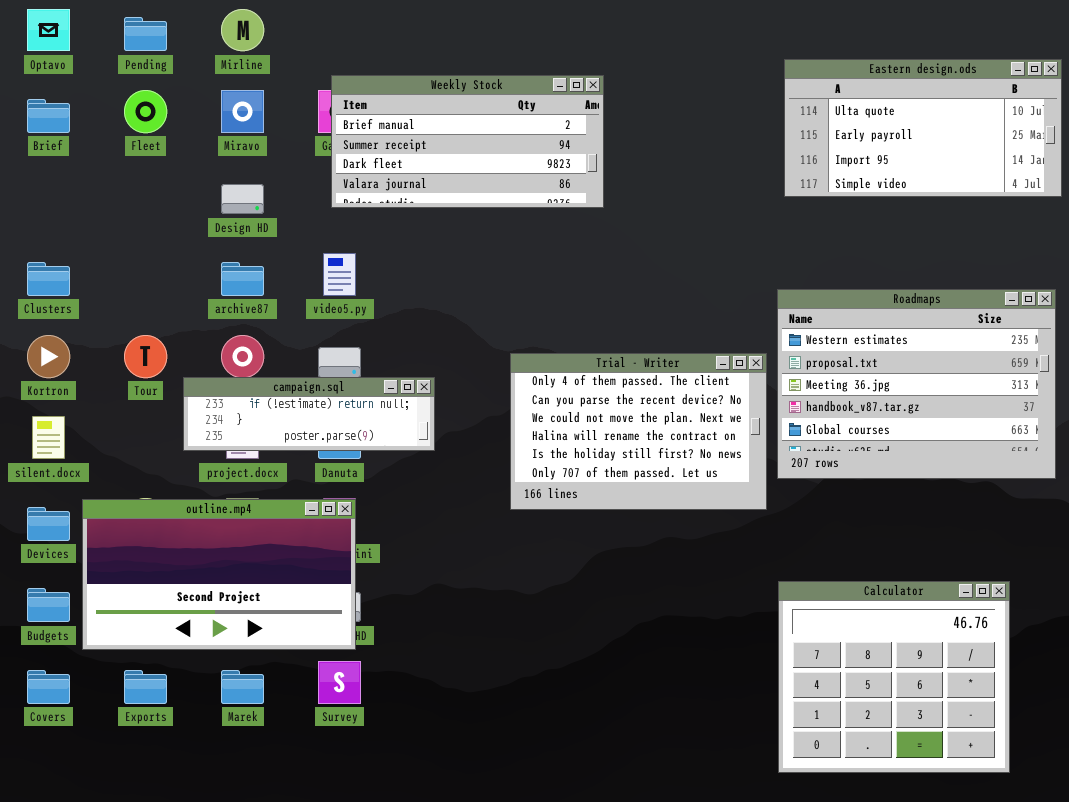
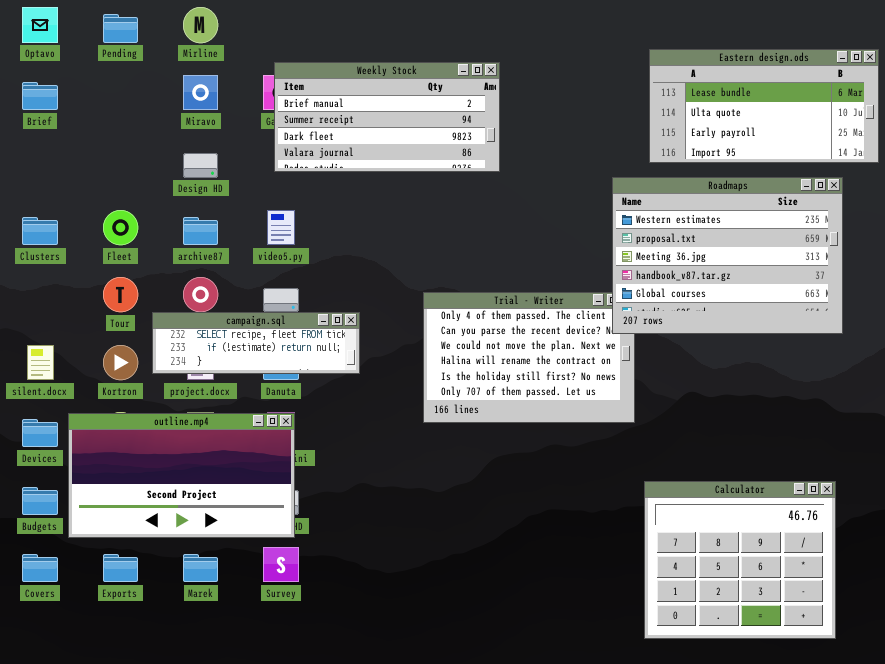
Eastern design.ods: [784,59,1062,197] -> [649,49,879,163], scrolled up 1 row
Fleet: [124,90,167,133] -> [103,210,138,245], moved
Roadmaps: [777,289,1056,479] -> [612,177,843,334], moved
Kortron: [27,335,70,378] -> [103,345,138,380], moved
campaign.sql: [183,377,435,451] -> [152,312,360,374], scrolled up 1 row

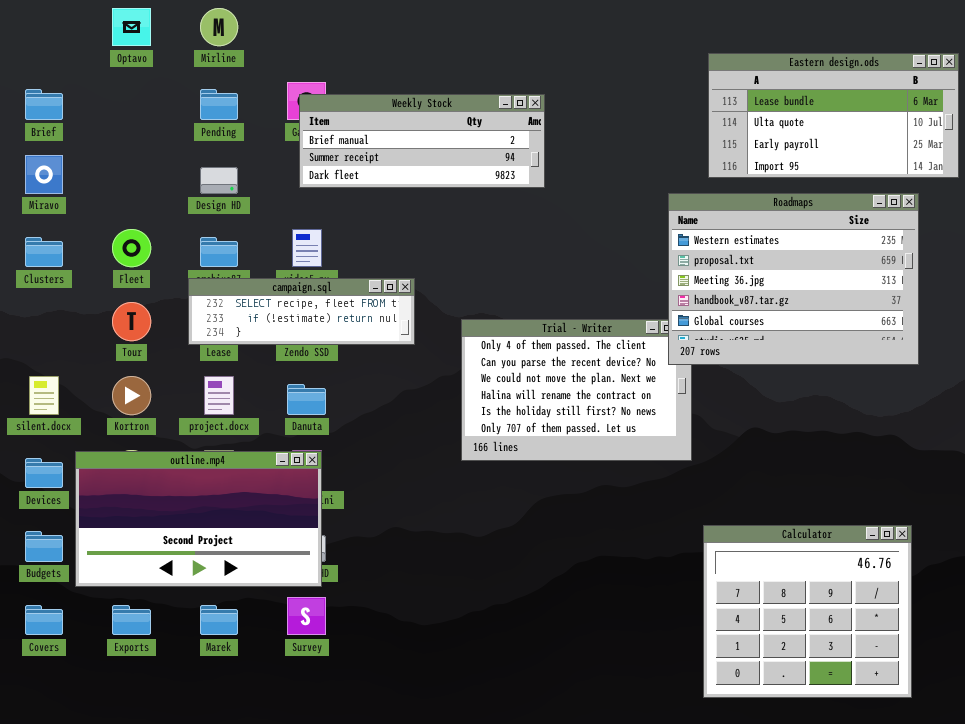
Optavo: [22,7,58,43] -> [112,8,151,46], moved
Pending: [103,14,138,43] -> [200,89,238,120], moved
Weekly Stock: [274,62,500,172] -> [299,94,545,188], resized
Miravo: [183,75,218,110] -> [25,155,63,194], moved
campaign.sql: [152,312,360,374] -> [188,278,415,345], moved

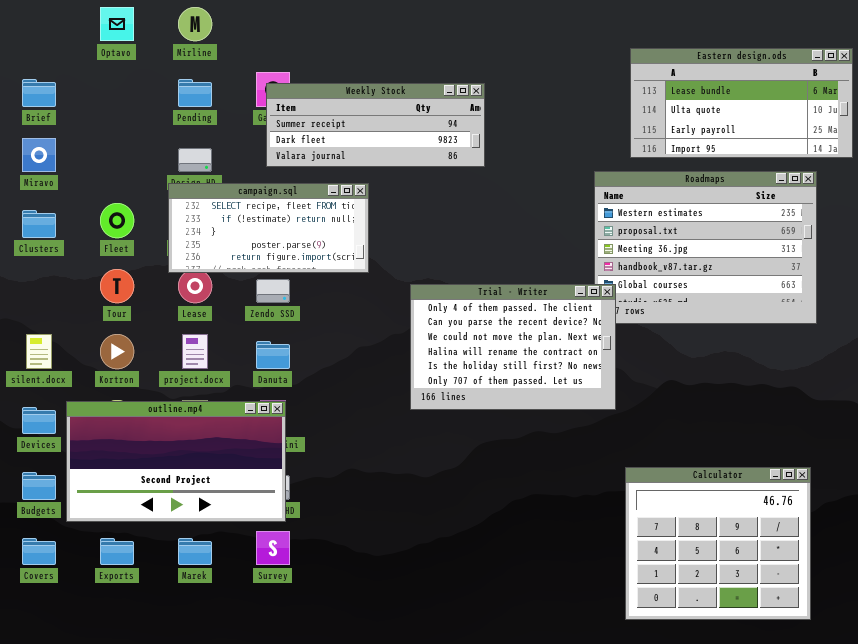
Weekly Stock: [299,94,545,188] -> [266,83,485,167], scrolled down 1 row
campaign.sql: [188,278,415,345] -> [168,183,369,273], moved, resized
Trial - Writer: [461,319,692,461] -> [410,284,616,410], raised

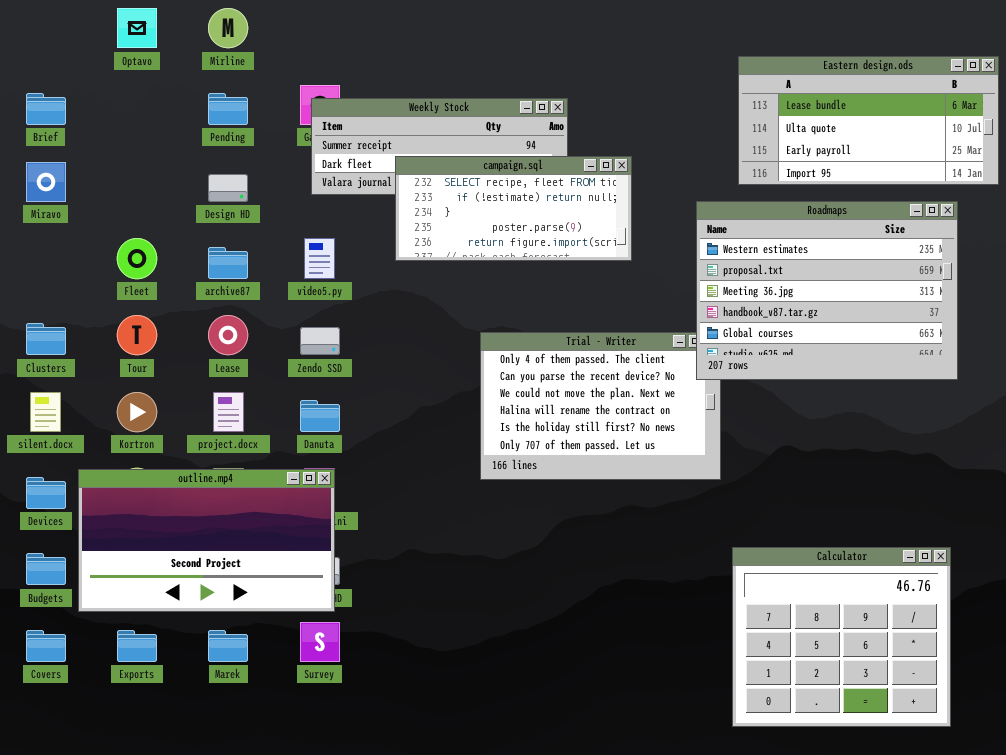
Roadmaps: [594,171,817,324] -> [696,201,958,380], raised
campaign.sql: [168,183,369,273] -> [395,156,632,261], moved
Clusters: [22,210,56,238] -> [26,323,66,355], moved

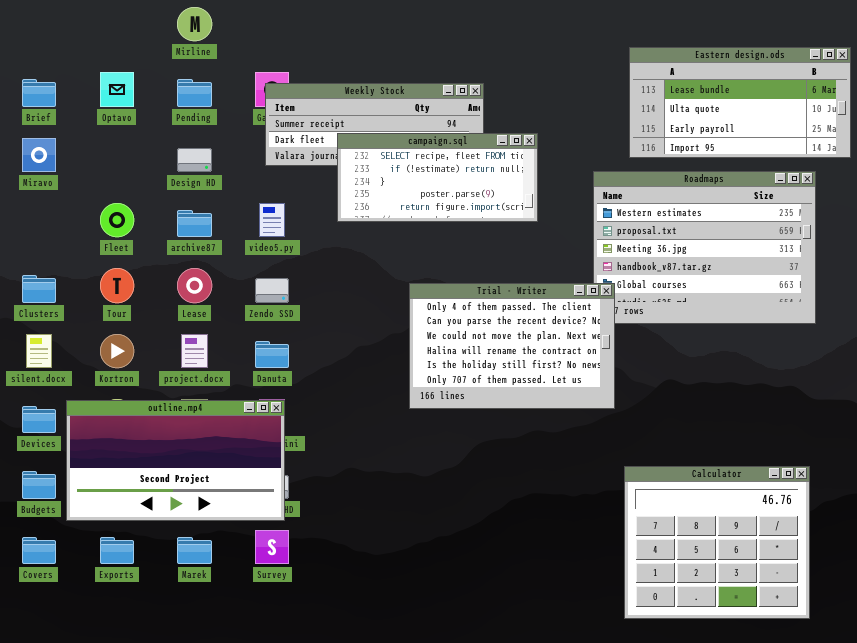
Optavo: [117,8,157,48] -> [100,72,134,107], moved
Trial - Writer: [480,332,721,480] -> [409,283,615,409], raised

